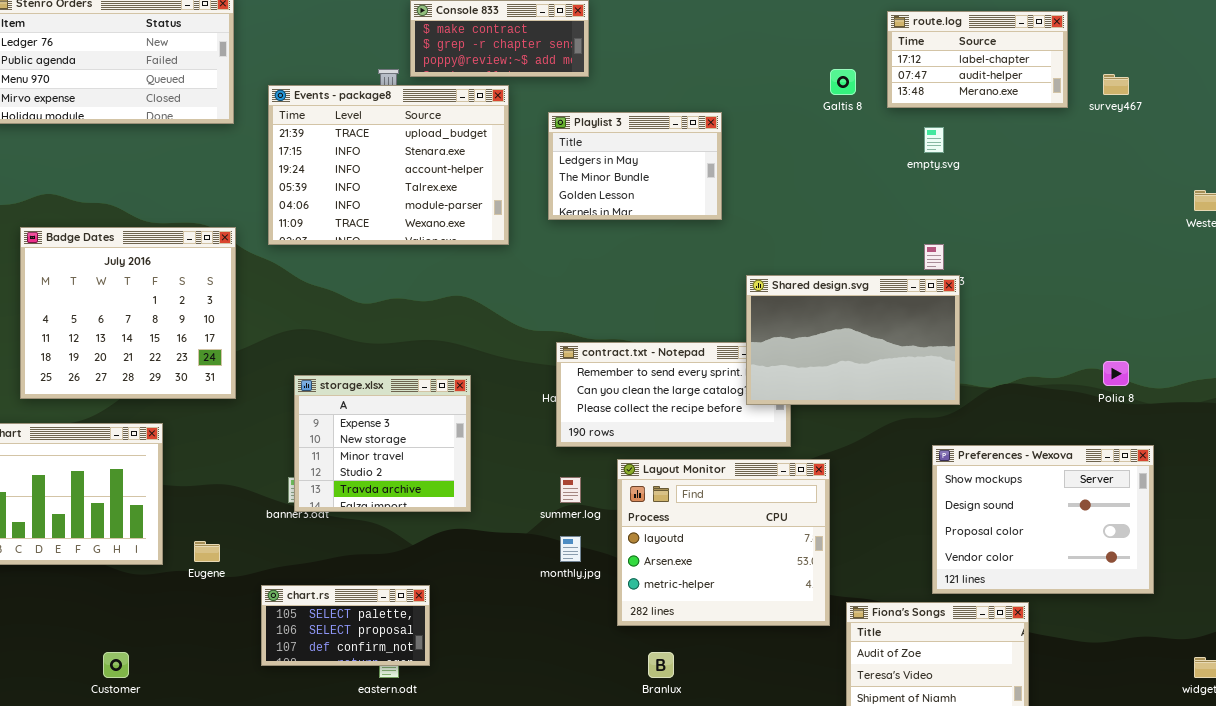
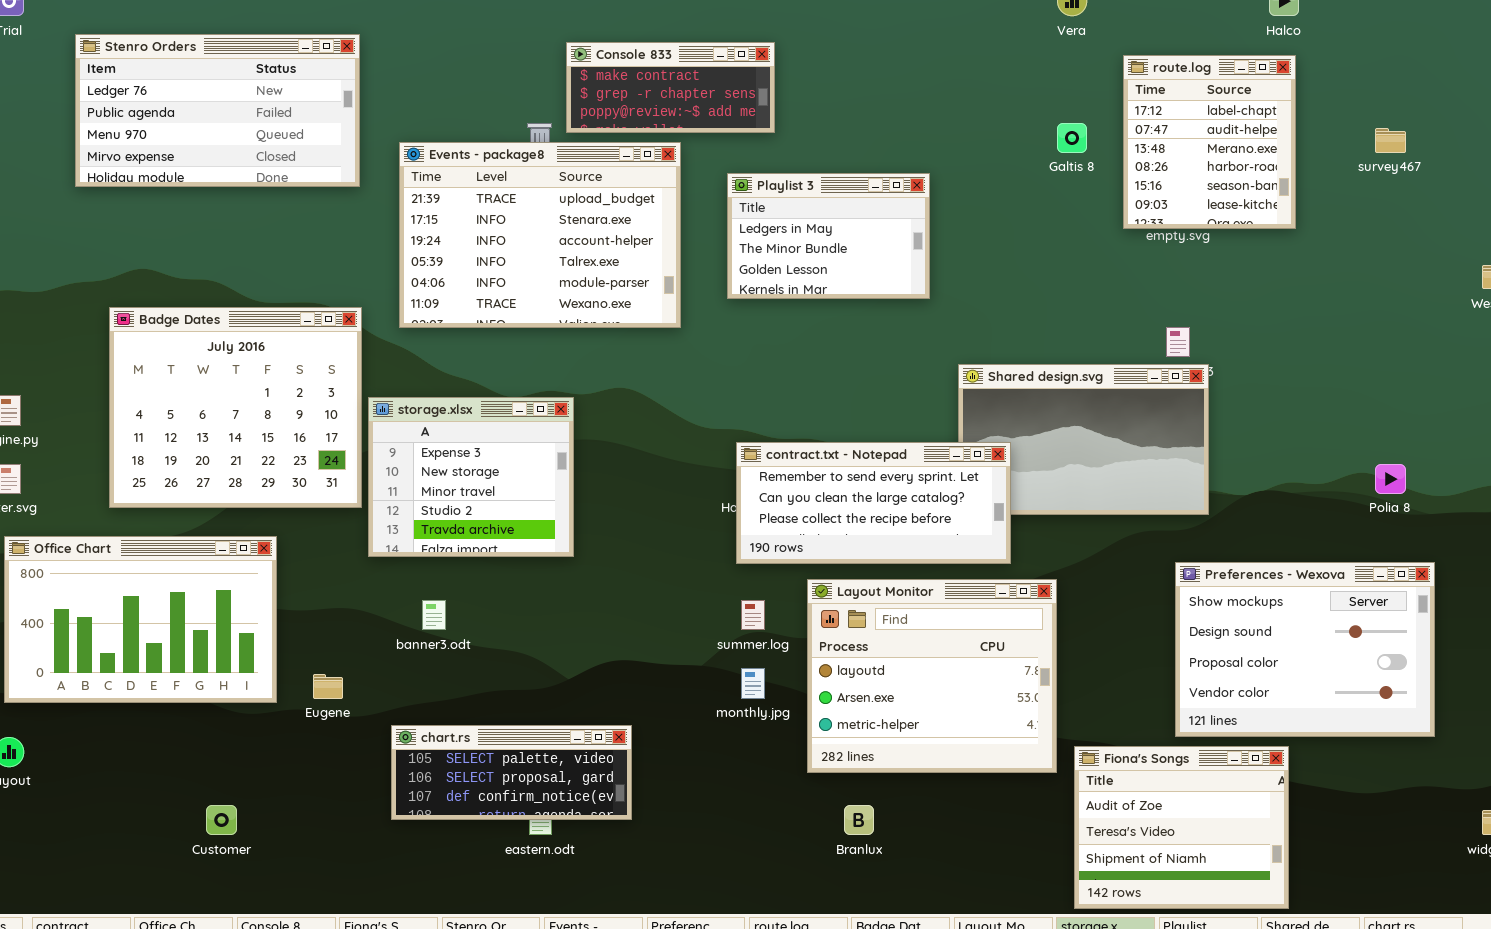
route.log: [887,11,1068,108] -> [1123,55,1296,229], resized
contract.txt - Notepad: [556,342,791,447] -> [736,442,1011,564], raised
storage.xlsx: [294,375,471,512] -> [368,397,574,557], moved
chart.rs: [261,585,430,666] -> [391,725,632,820], resized

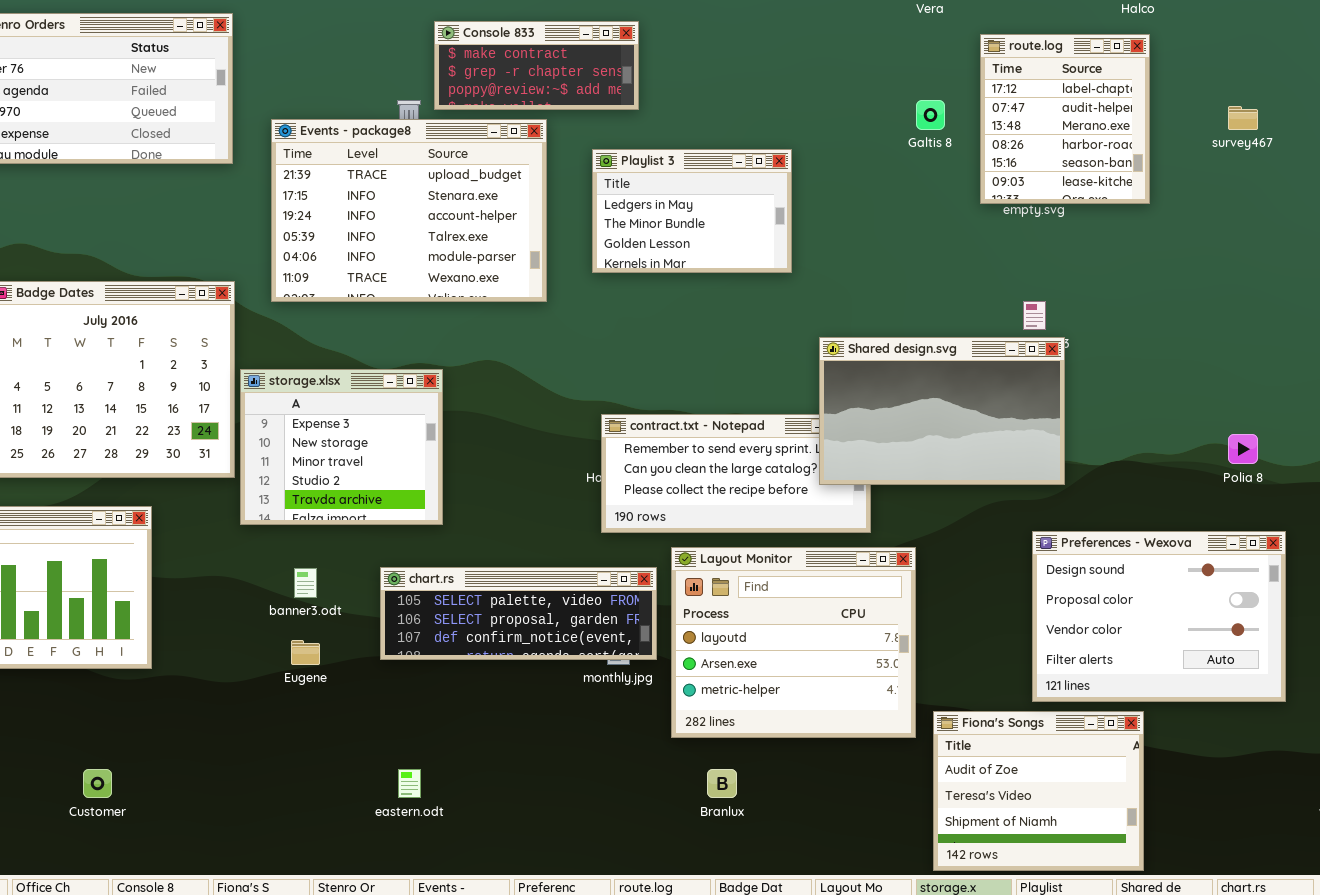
Shared design.svg: [958,364,1209,515] -> [819,337,1065,485], raised
Preferences - Wexova: [1175,562,1435,737] -> [1032,531,1286,702], scrolled down 1 row
Eugene: [313,674,343,699] -> [291,640,320,665], moved
chart.rs: [391,725,632,820] -> [380,567,657,660], moved, resized

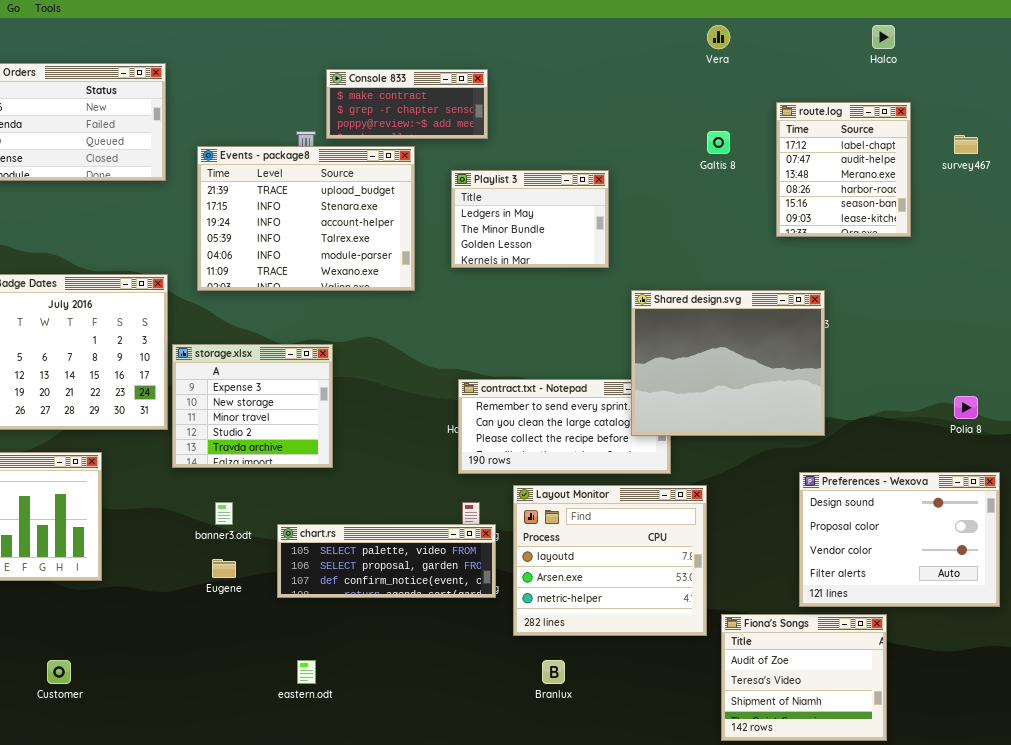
route.log: [980,34,1150,204] -> [776,102,911,237], moved
Shared design.svg: [819,337,1065,485] -> [631,290,825,436], resized
chart.rs: [380,567,657,660] -> [277,524,496,598], moved

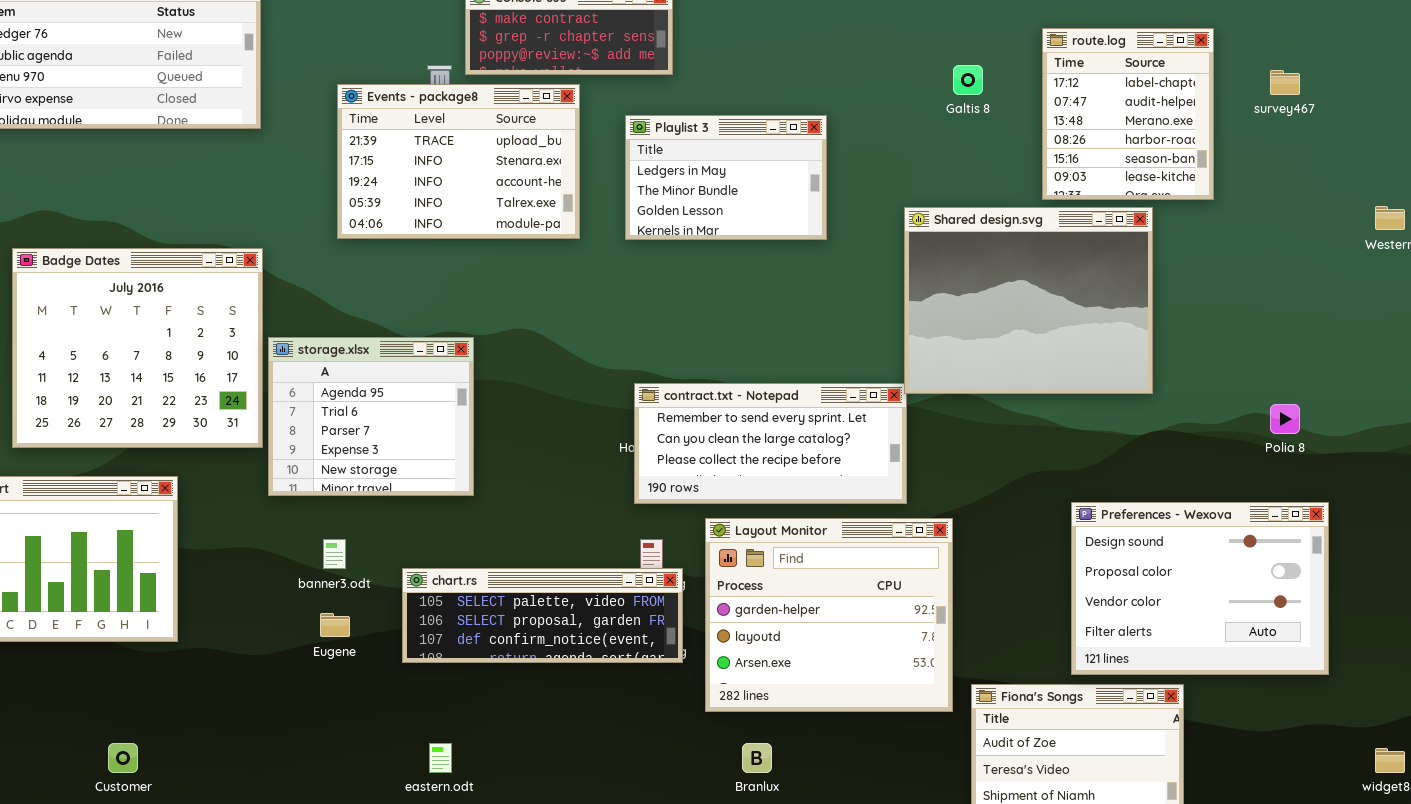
Events - package8: [197,146,415,291] -> [337,84,580,239], resized
Shared design.svg: [631,290,825,436] -> [904,207,1153,394], moved
storage.xlsx: [172,344,333,468] -> [268,337,474,496], scrolled up 3 rows
Layout Monitor: [513,485,707,636] -> [705,518,953,712], scrolled up 1 row

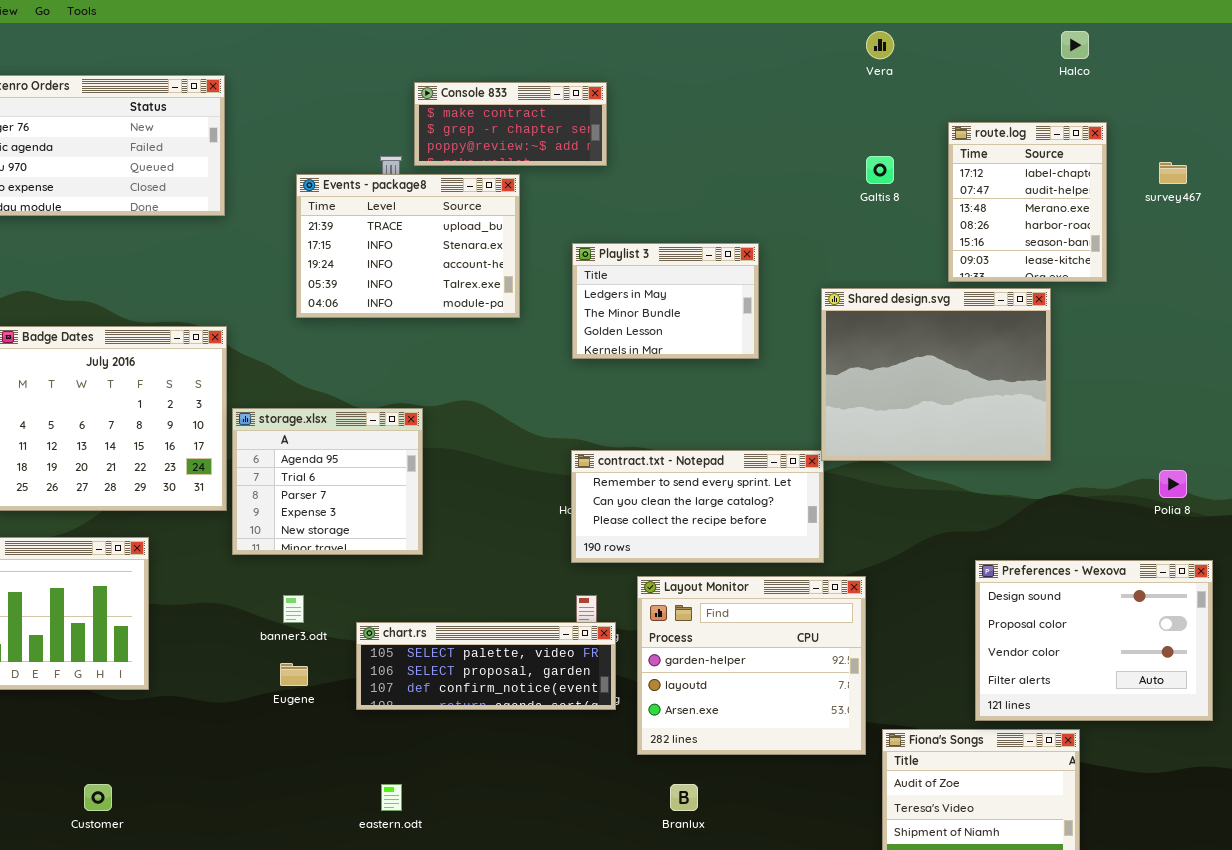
Playlist 3: [625,115,827,240] -> [572,243,759,359], moved

